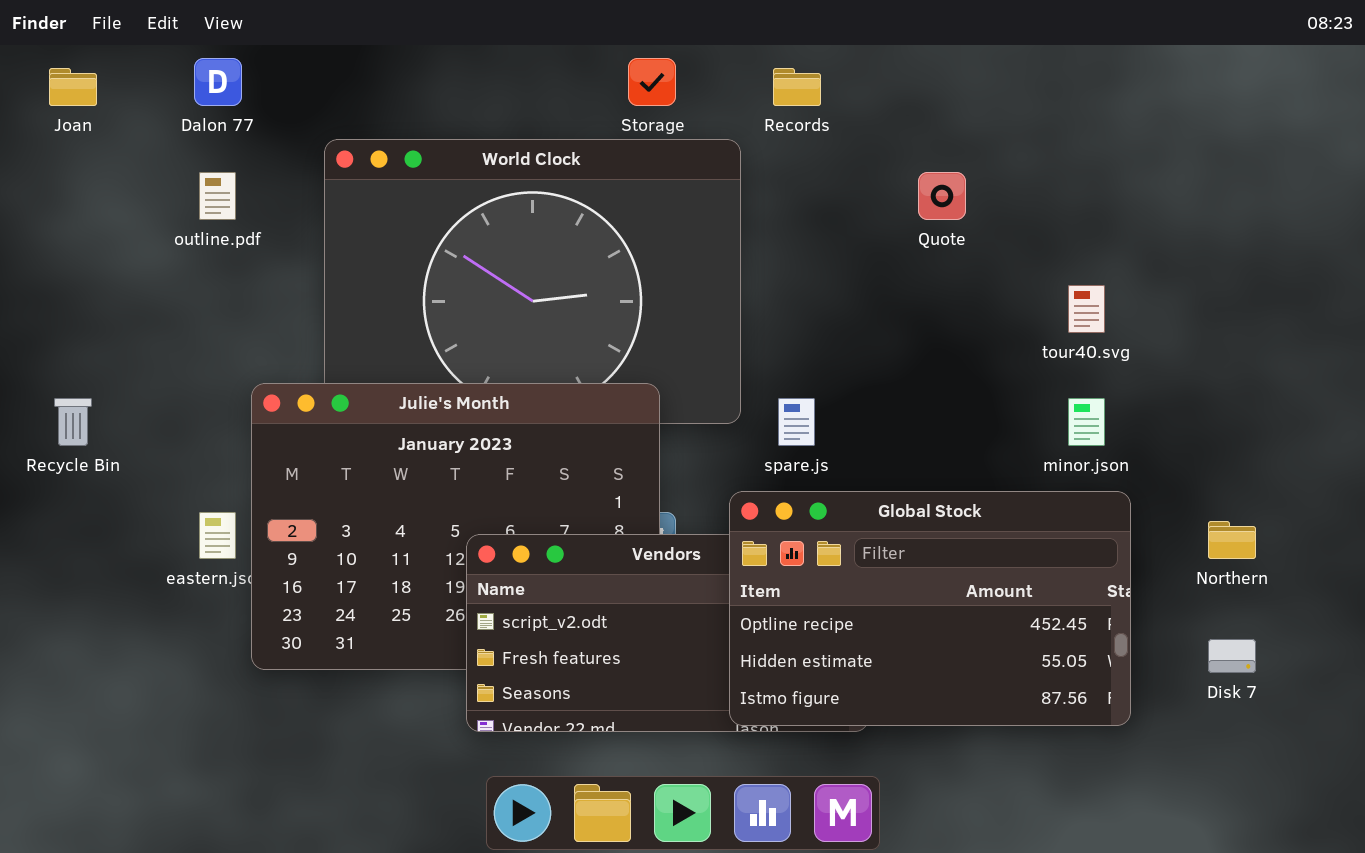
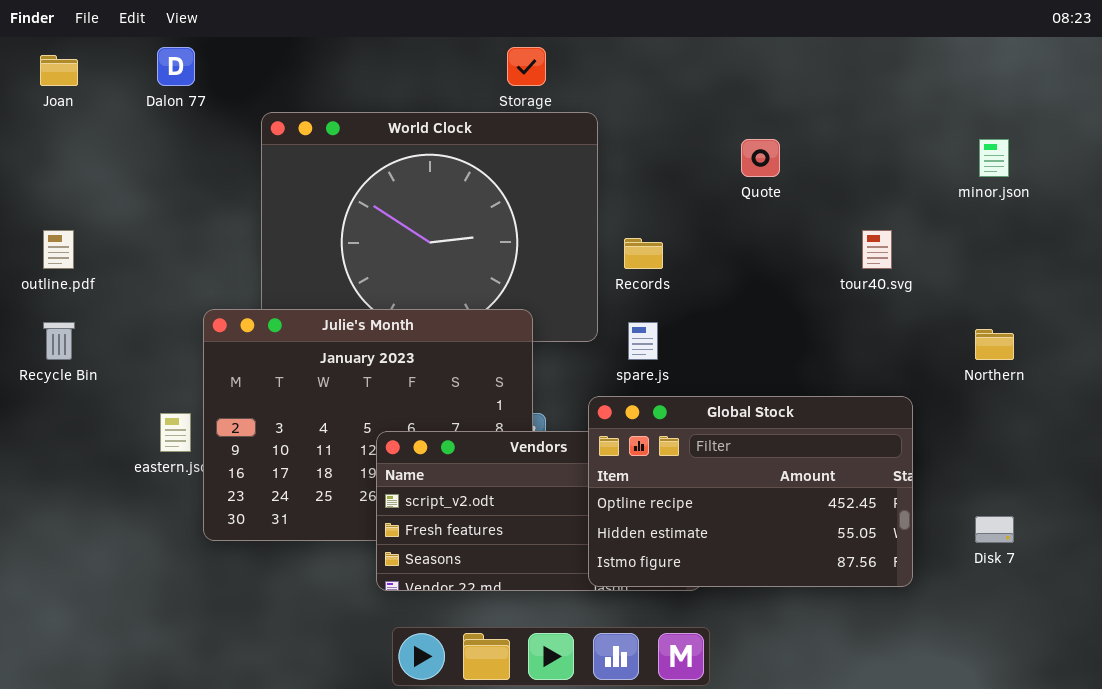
Records: [773,68,821,106] -> [624,238,663,269], moved
outline.pdf: [199,172,236,220] -> [43,230,74,269], moved
minor.json: [1068,398,1105,446] -> [979,139,1009,177], moved
Northern: [1208,521,1256,559] -> [975,329,1014,360], moved

